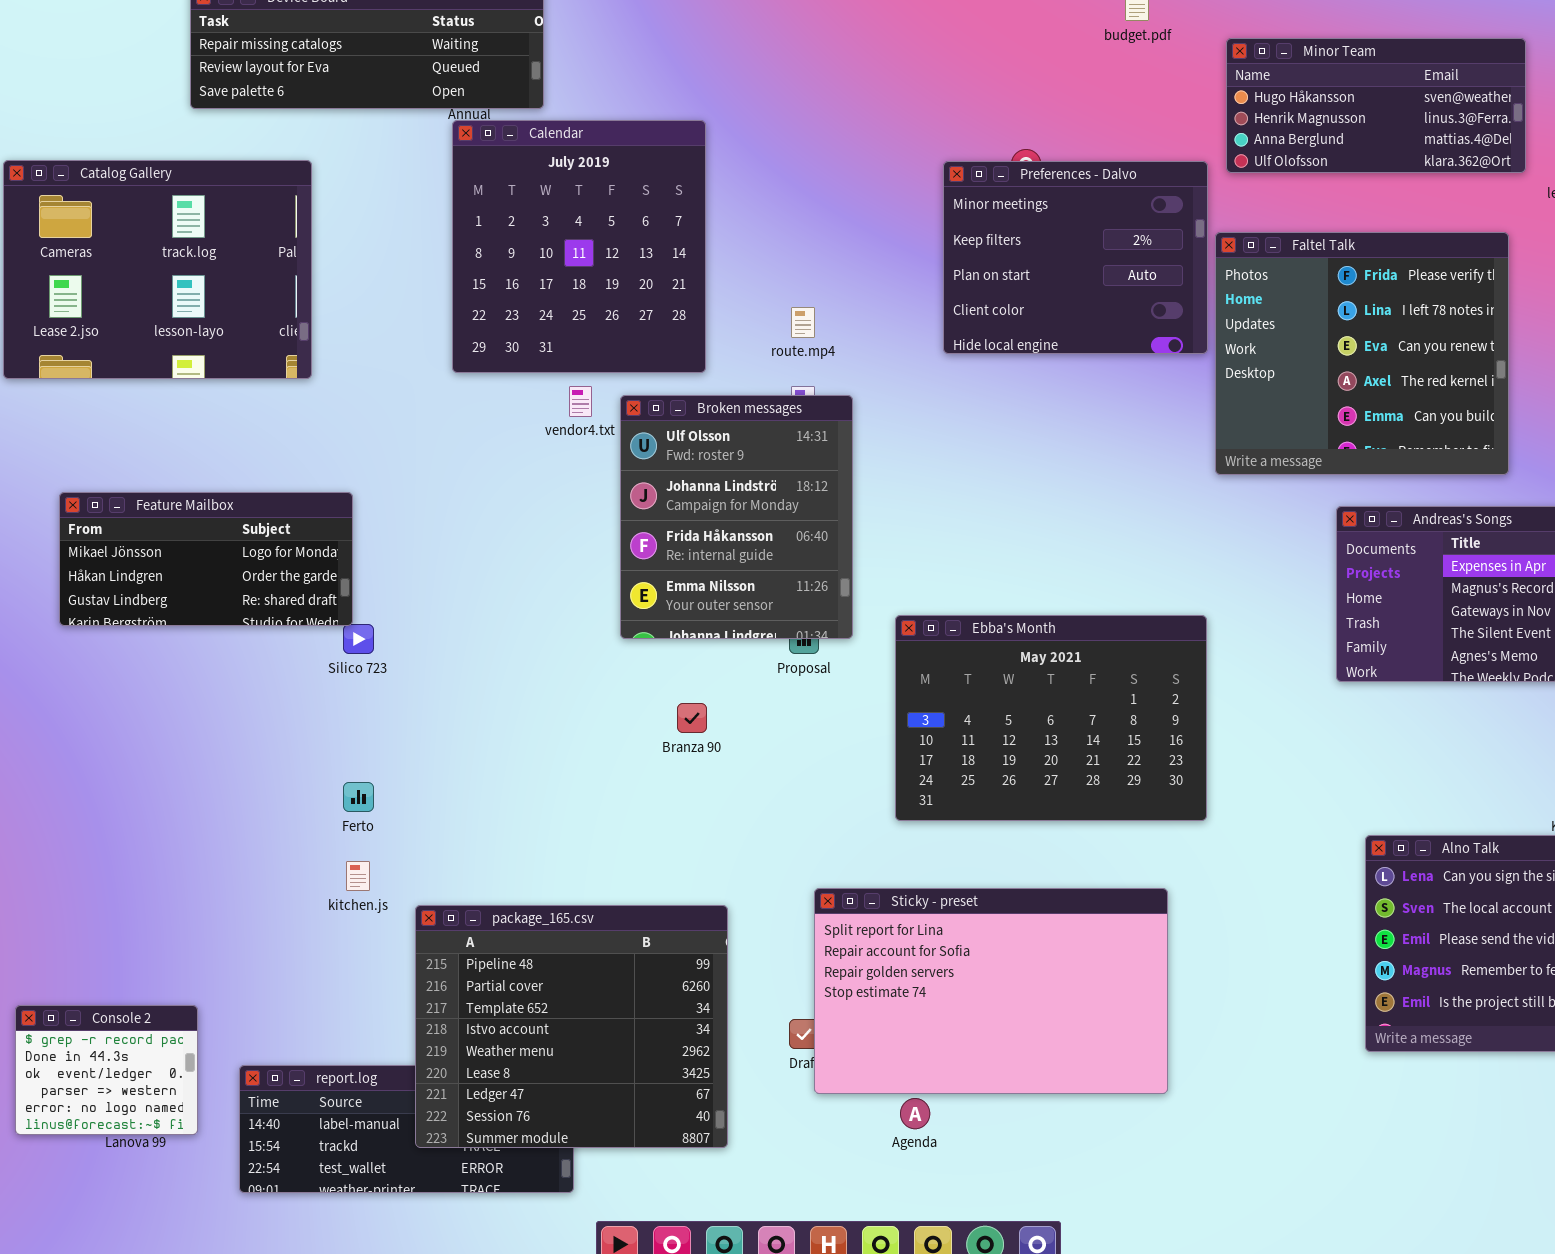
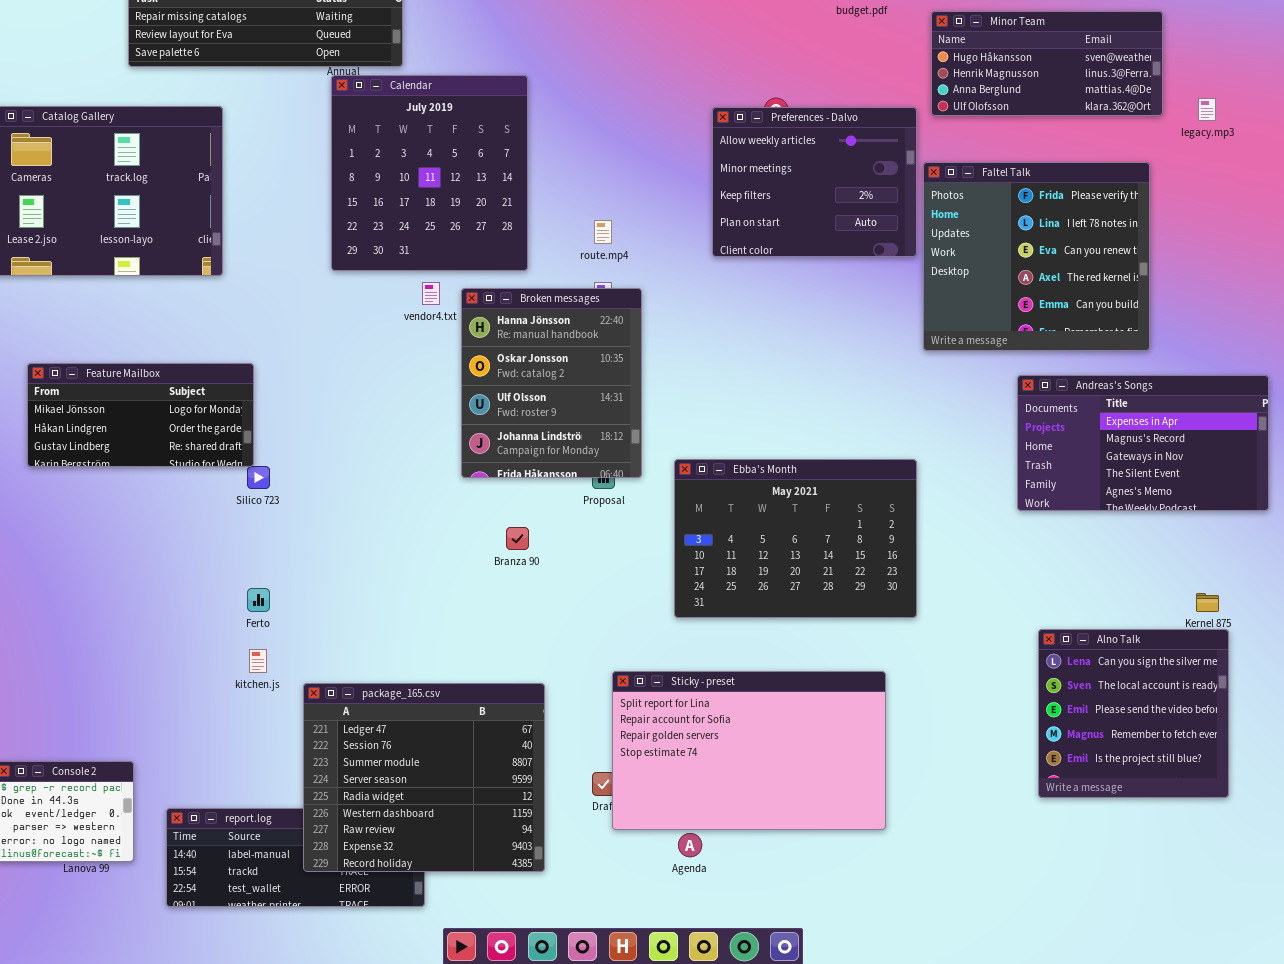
Preferences - Dalvo: [943,161,1208,354] -> [712,107,917,257], scrolled up 1 row
Broken messages: [620,395,853,639] -> [461,288,642,478], scrolled up 2 rows
package_165.csv: [415,905,728,1148] -> [303,683,545,872], scrolled down 6 rows

